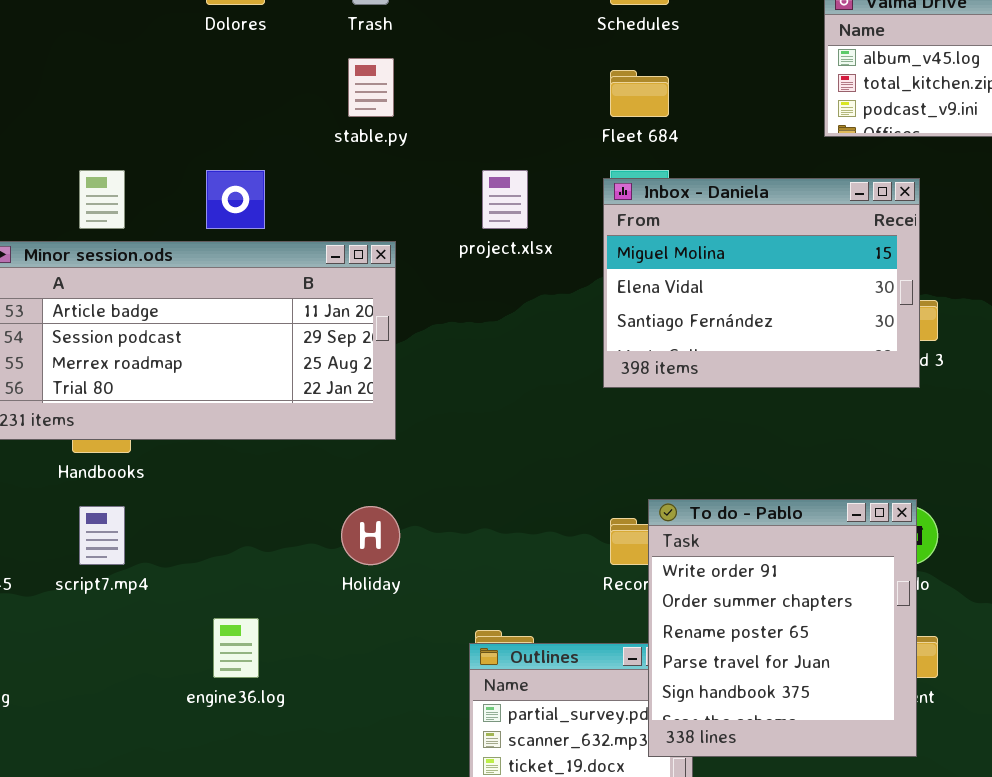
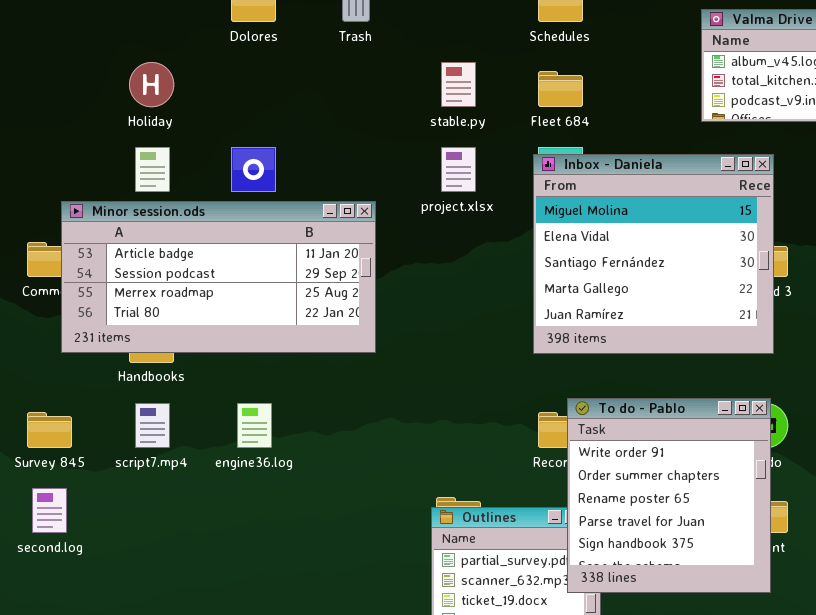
stable.py: [348,58,394,117] -> [441,62,476,107], moved
Inbox - Daniela: [603,178,920,388] -> [533,154,774,354], resized
Holiday: [341,506,400,565] -> [129,62,174,107], moved
engine36.log: [213,618,259,678] -> [237,403,272,448], moved

